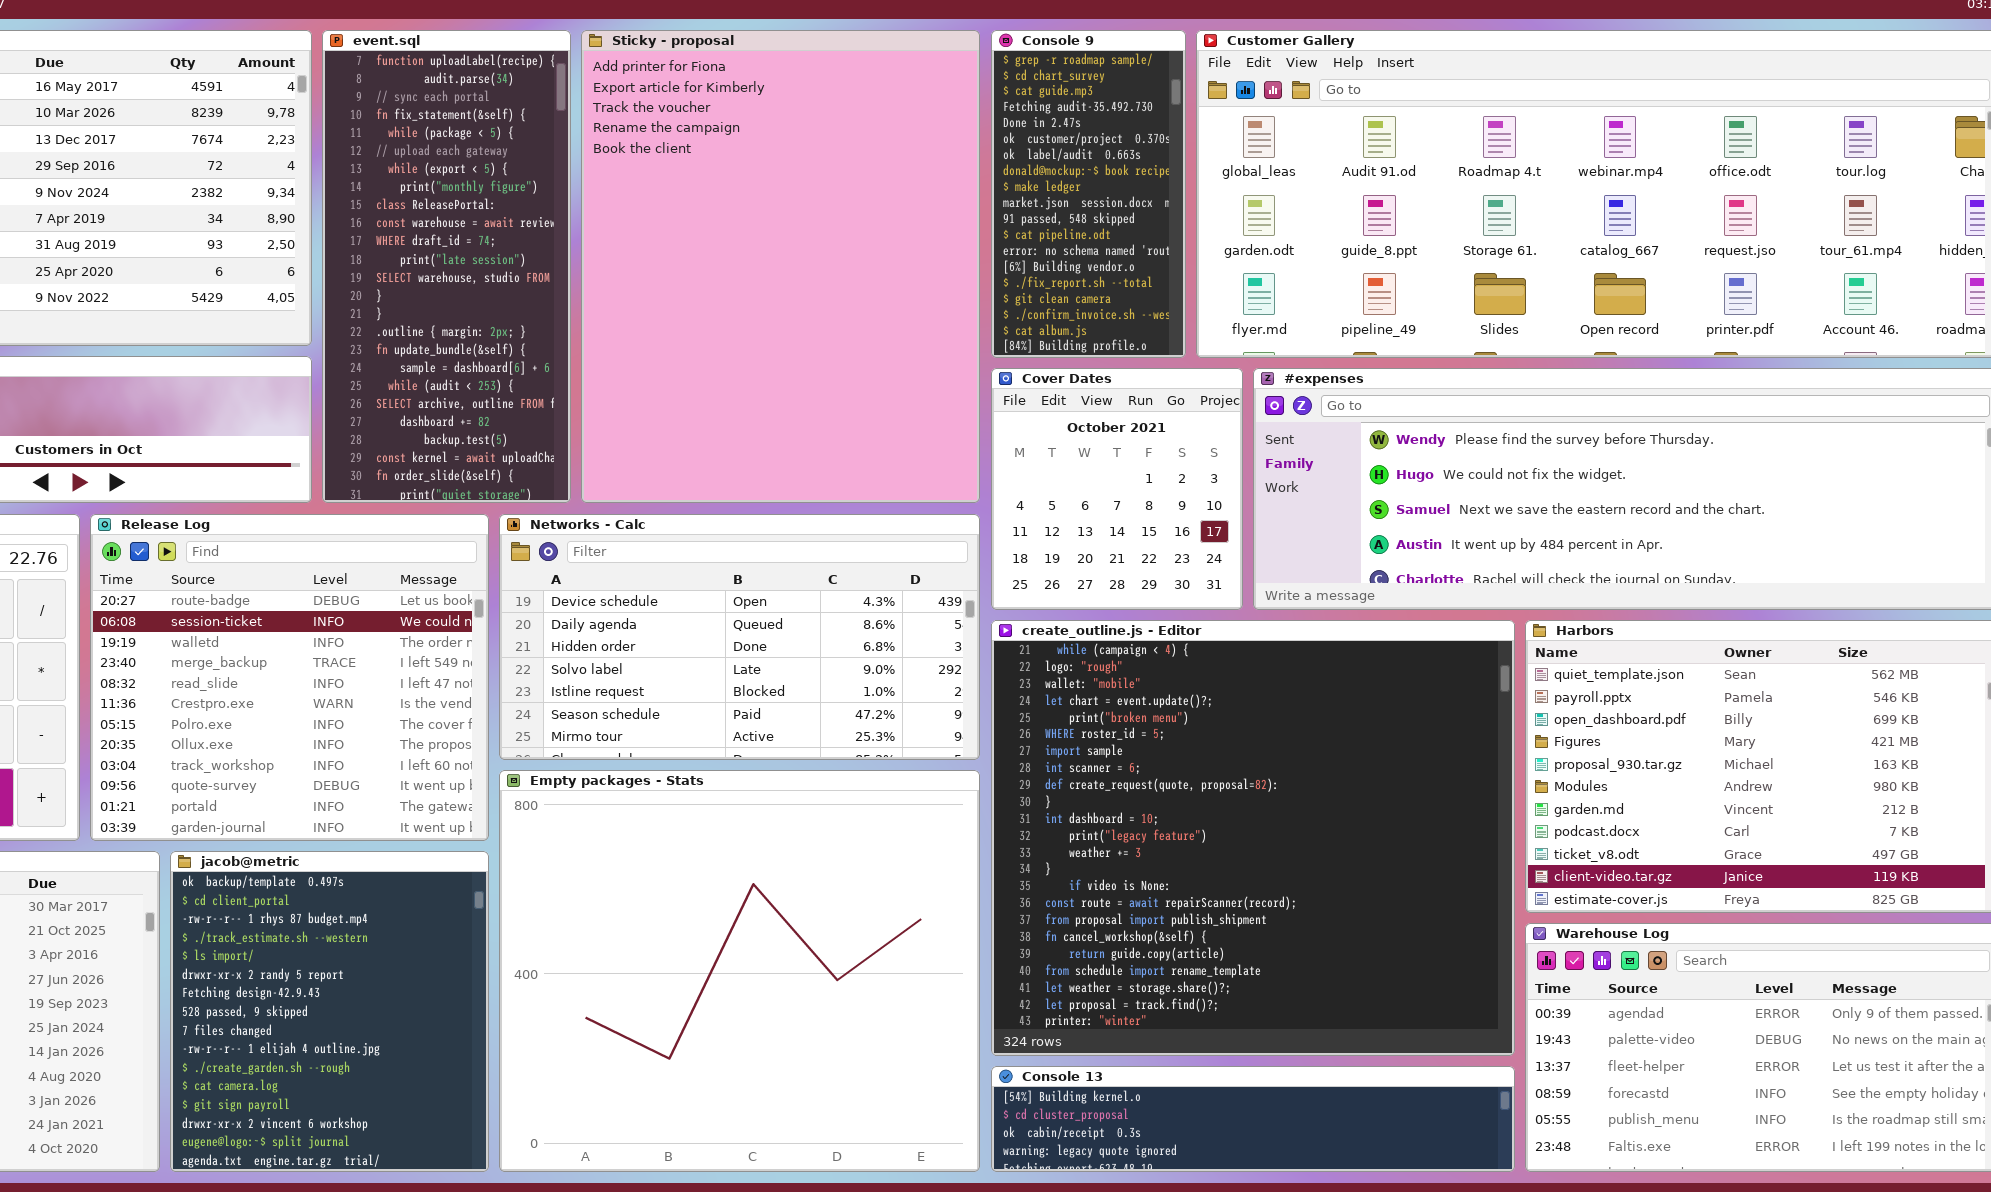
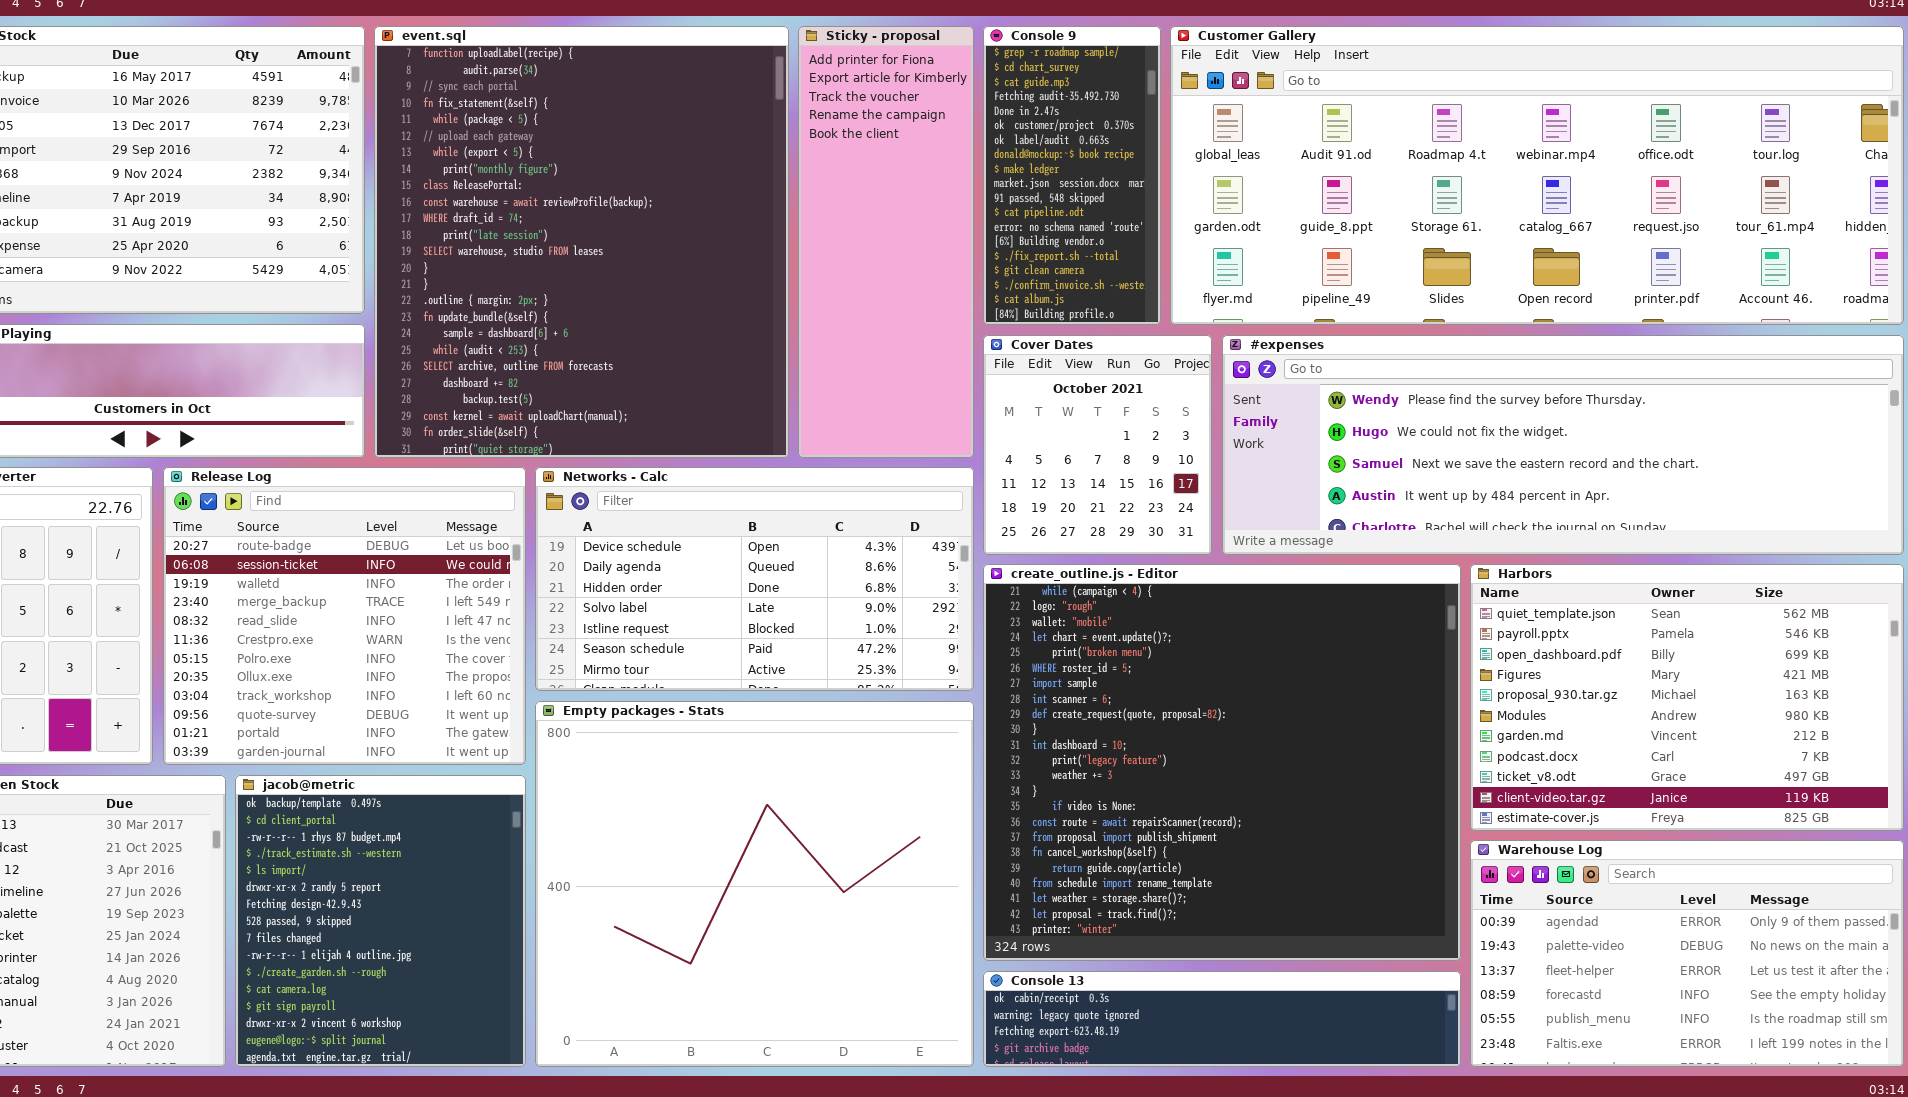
event.sql: [322,30,571,503] -> [374,26,789,458], resized
Sticky - proposal: [581,30,980,503] -> [798,26,974,458], resized
Console 13: [991,1066,1515,1172] -> [983,971,1461,1067], scrolled down 2 rows

